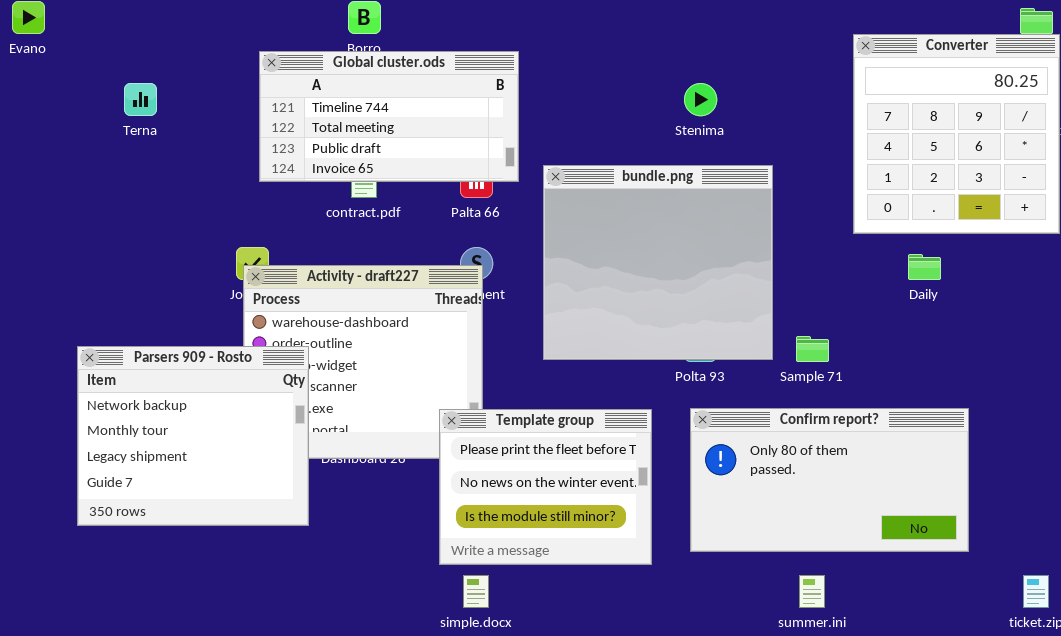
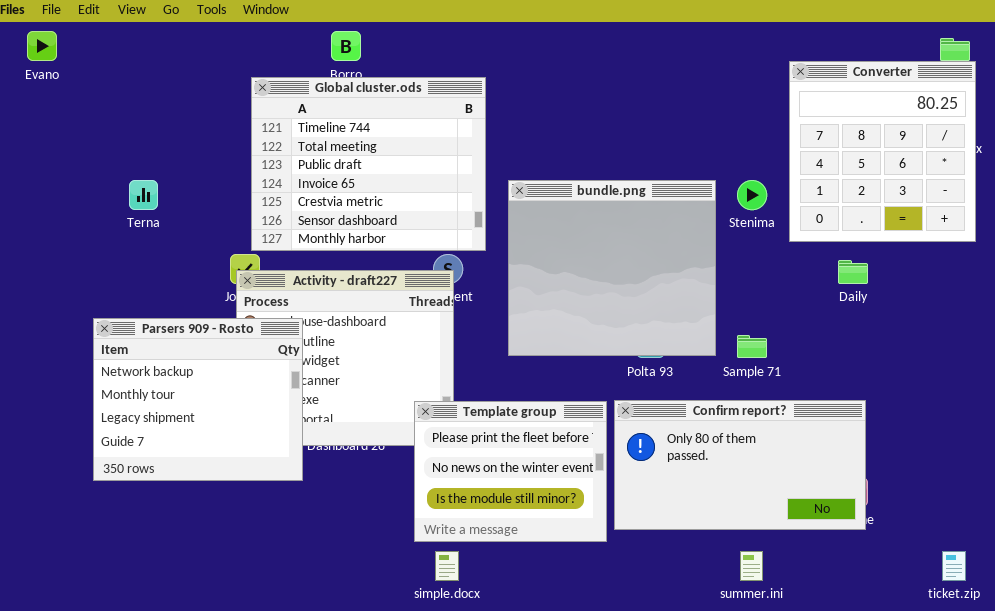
Global cluster.ods: [259,51,519,182] -> [251,77,486,251], resized
Terna: [124,83,157,116] -> [129,180,158,210], moved
Stenima: [684,83,717,116] -> [737,180,767,210], moved
Parsers 909 - Rosto: [77,346,309,526] -> [93,318,303,481], moved
Confirm report?: [690,408,969,552] -> [614,400,866,530], moved

